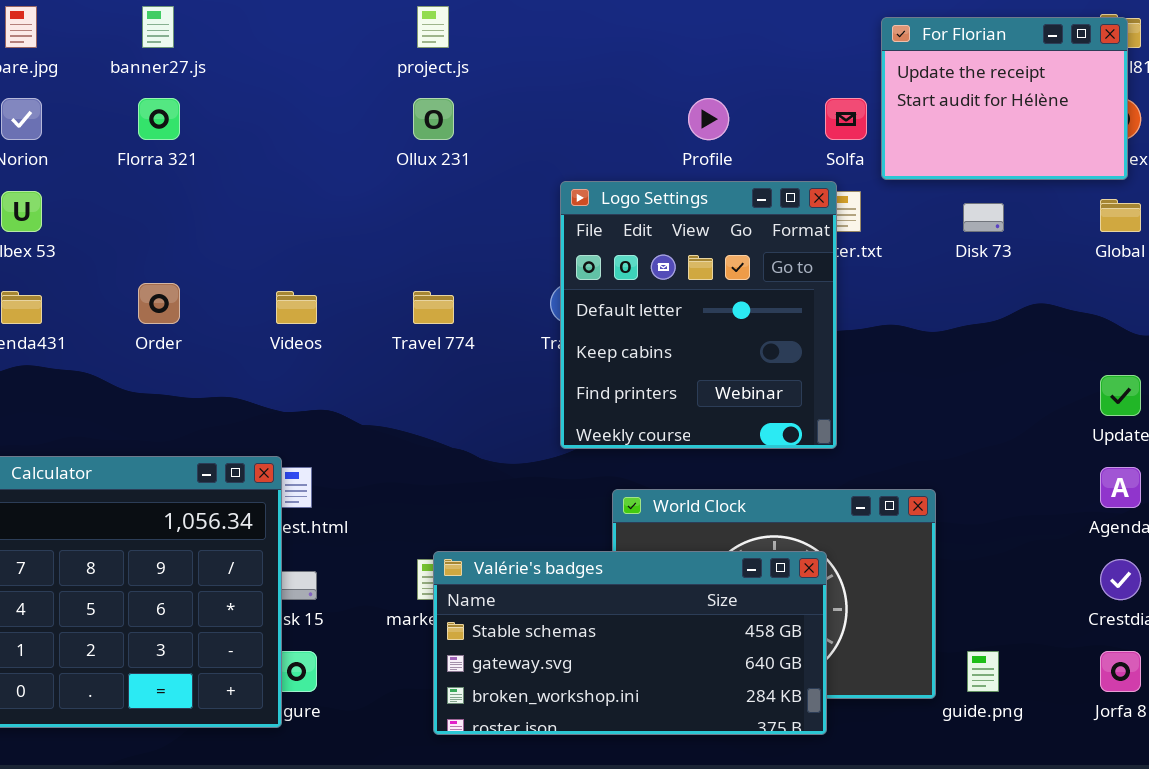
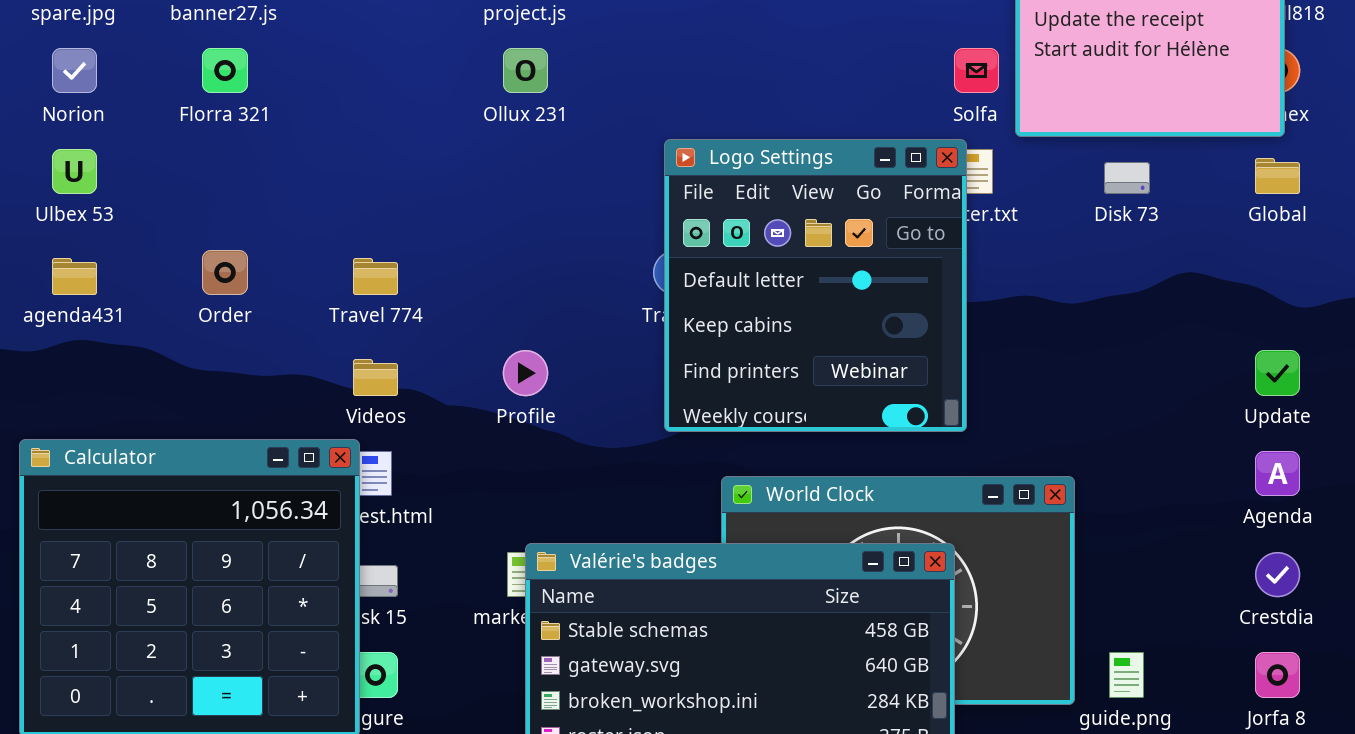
Profile: [688,98,729,140] -> [503,350,548,396], moved
Videos: [276,291,317,324] -> [353,359,398,396], moved
Travel 774: [413,291,454,324] -> [353,258,398,295], moved

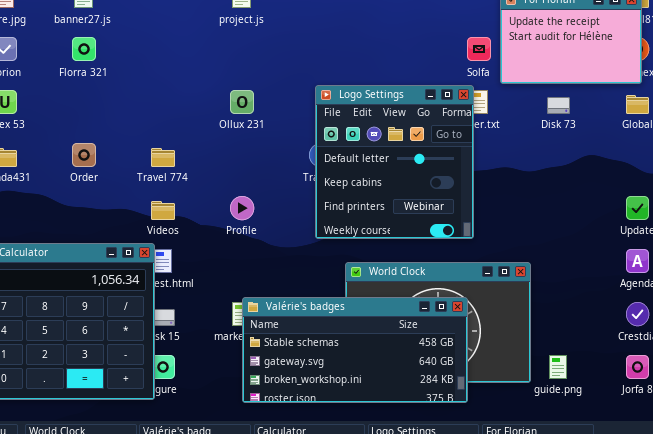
Ollux 231: [503,48,548,93] -> [230,90,254,114], moved

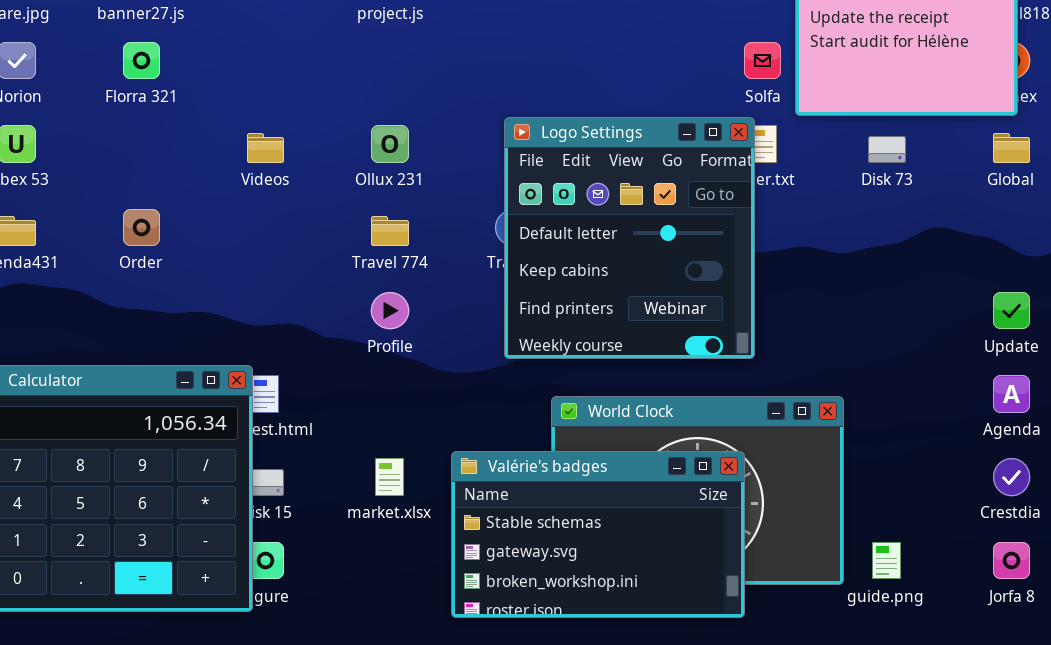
Travel 774: [151,148,175,167] -> [371,216,409,246], moved
Videos: [151,201,175,220] -> [247,133,284,163], moved
Valérie's badges: [242,297,468,403] -> [451,451,745,618], resized

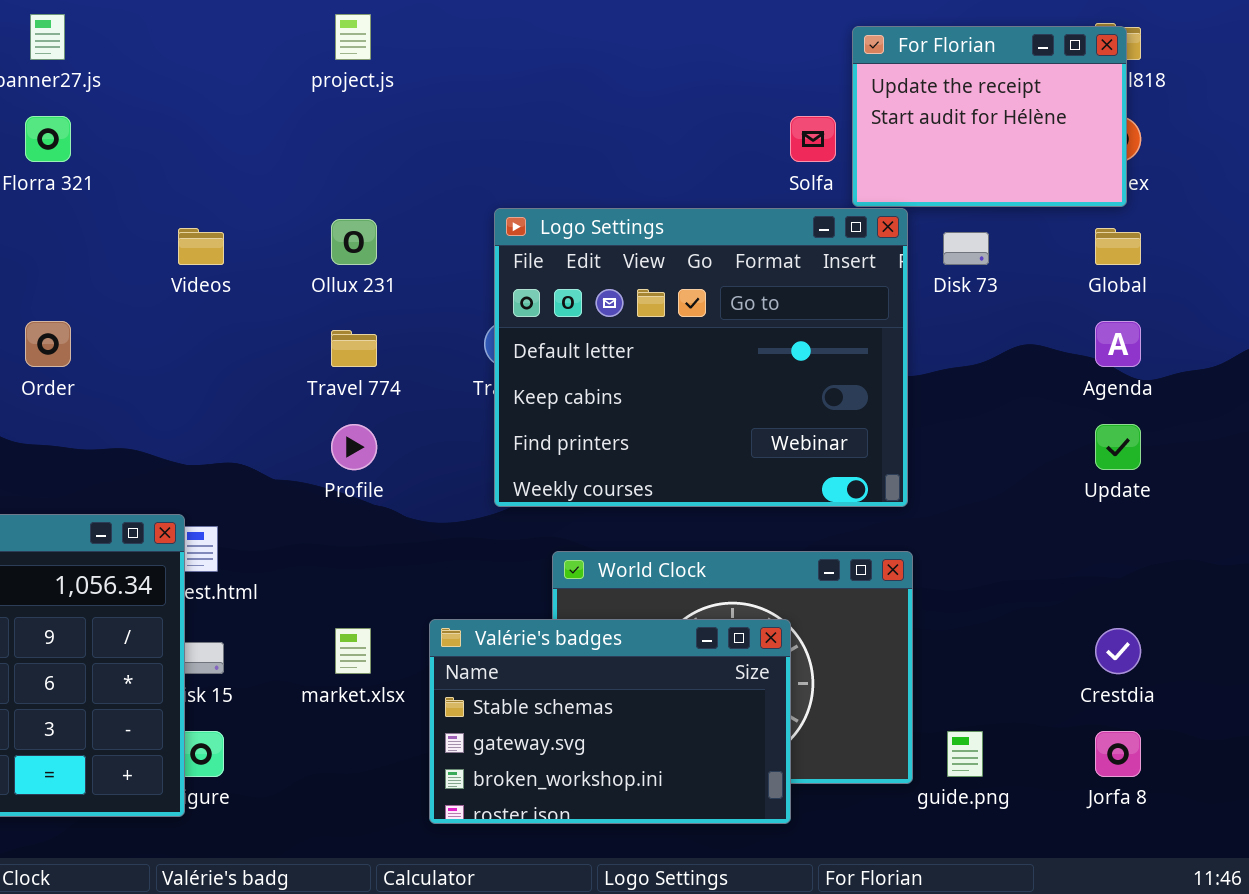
Logo Settings: [504,117,755,359] -> [494,208,908,507], resized
Agenda: [993,375,1030,413] -> [1095,321,1141,367], moved

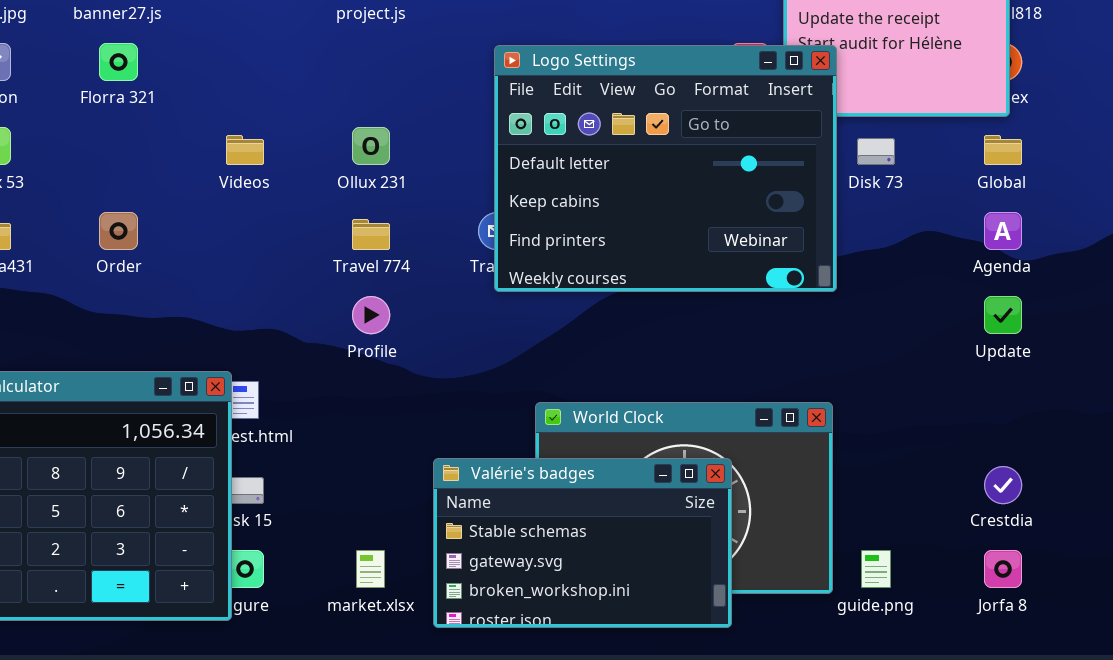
Logo Settings: [494,208,908,507] -> [494,45,837,292], moved
market.xlsx: [335,628,371,674] -> [356,550,385,588], moved

